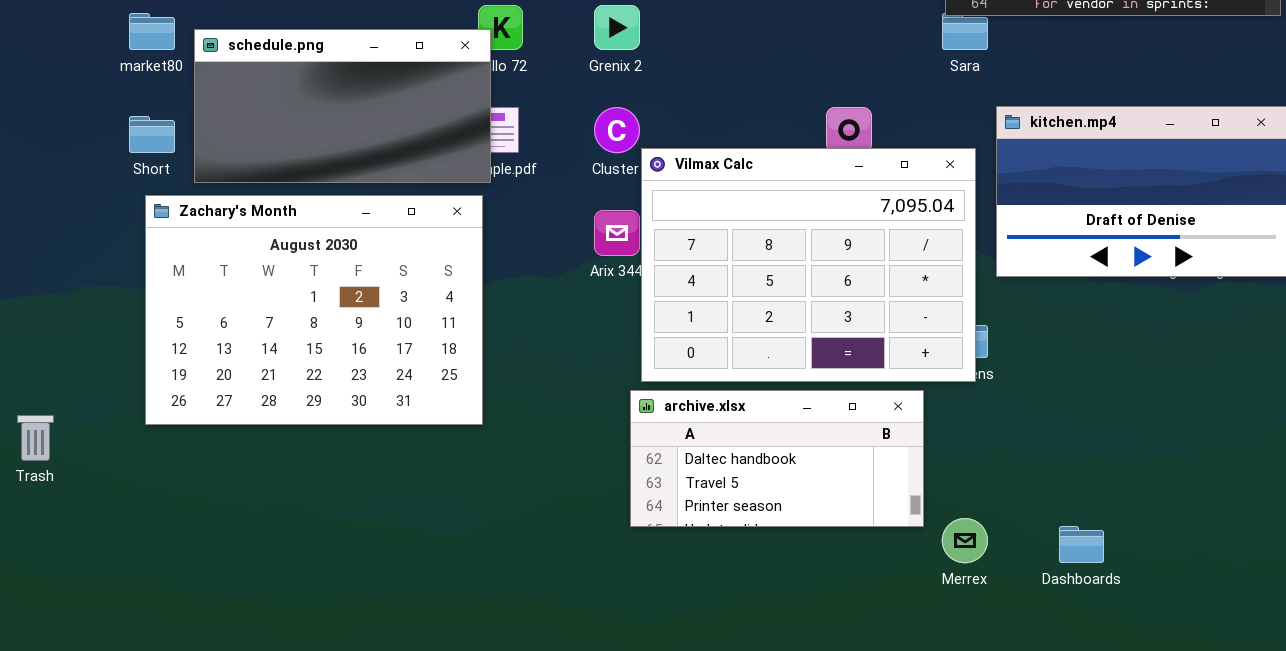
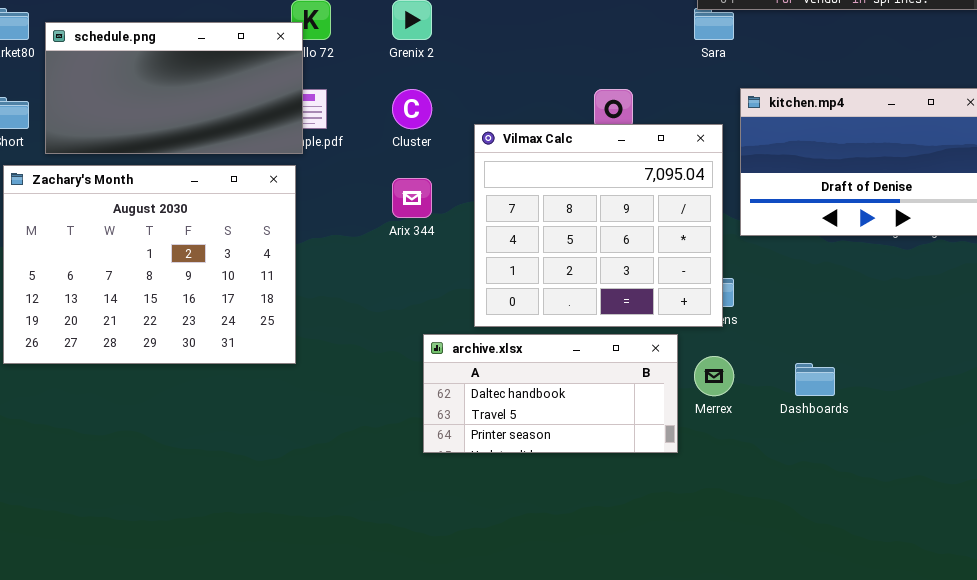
Vilmax Calc: [641,148,976,382] -> [474,124,723,327], resized
Merrex: [942,518,988,563] -> [694,356,734,396], moved
Dashboards: [1059,526,1104,563] -> [795,363,835,396], moved

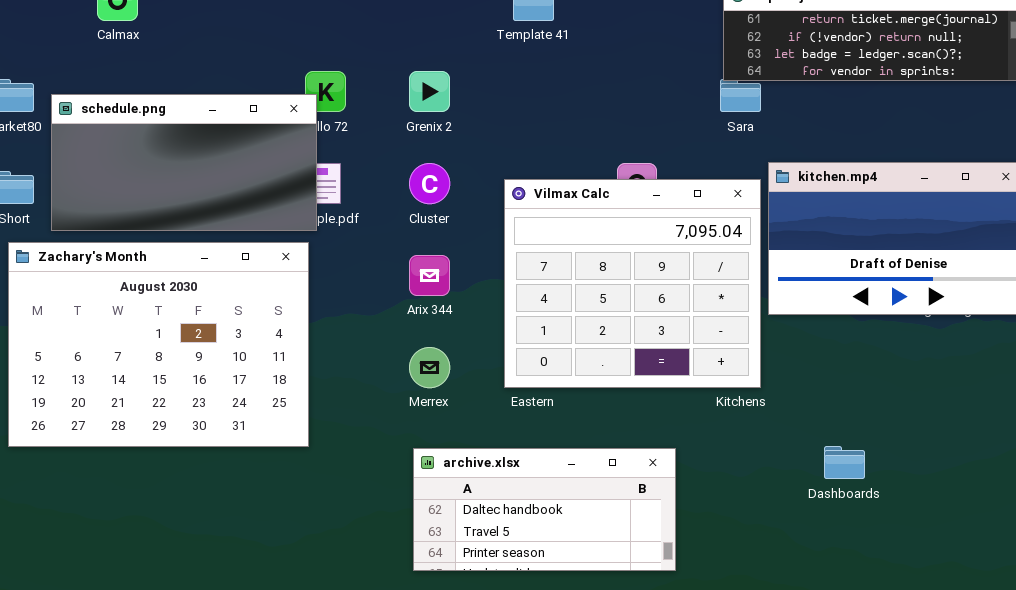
Vilmax Calc: [474,124,723,327] -> [504,179,761,388], moved
archive.xlsx: [423,334,678,453] -> [413,448,676,571], moved
Merrex: [694,356,734,396] -> [409,347,450,388], moved

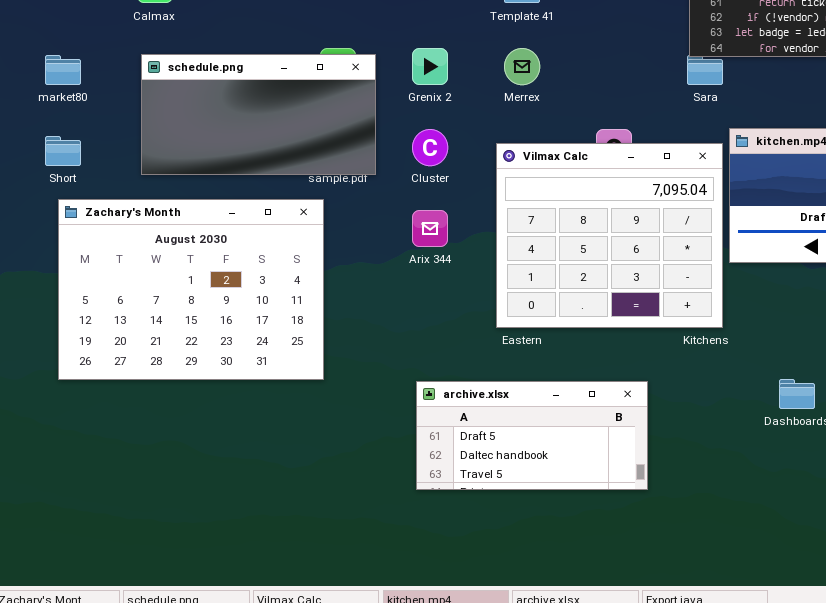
schedule.png: [51,94,317,231] -> [141,54,376,175], moved
Merrex: [409,347,450,388] -> [504,48,540,85], moved
archive.xlsx: [413,448,676,571] -> [416,381,648,490], scrolled up 1 row

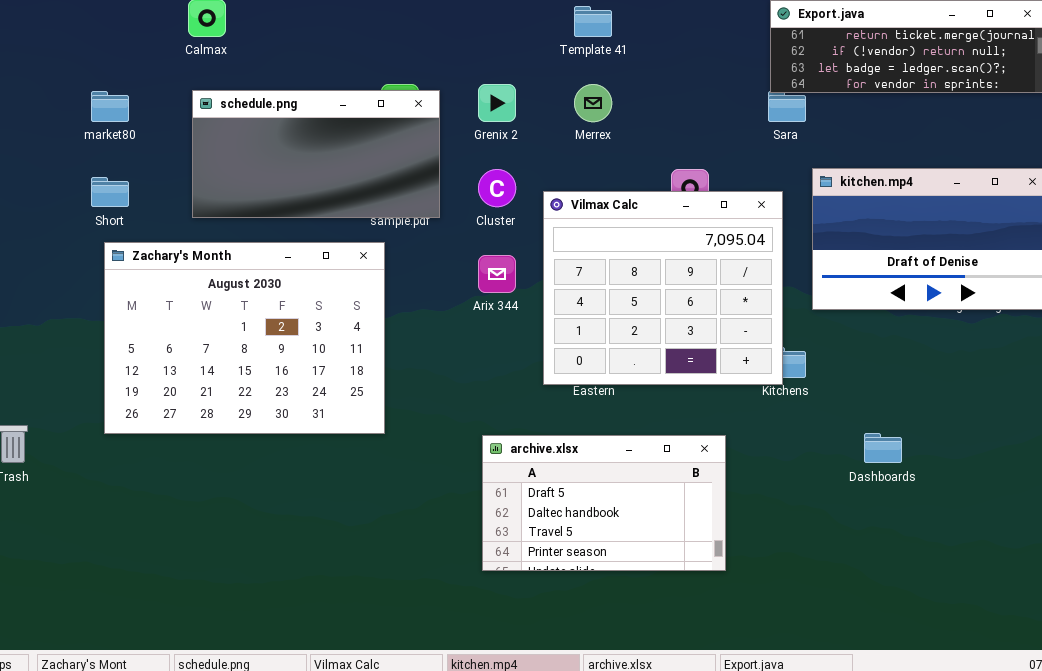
Vilmax Calc: [496,143,723,328] -> [543,191,783,385], moved
archive.xlsx: [416,381,648,490] -> [482,435,726,571], resized

